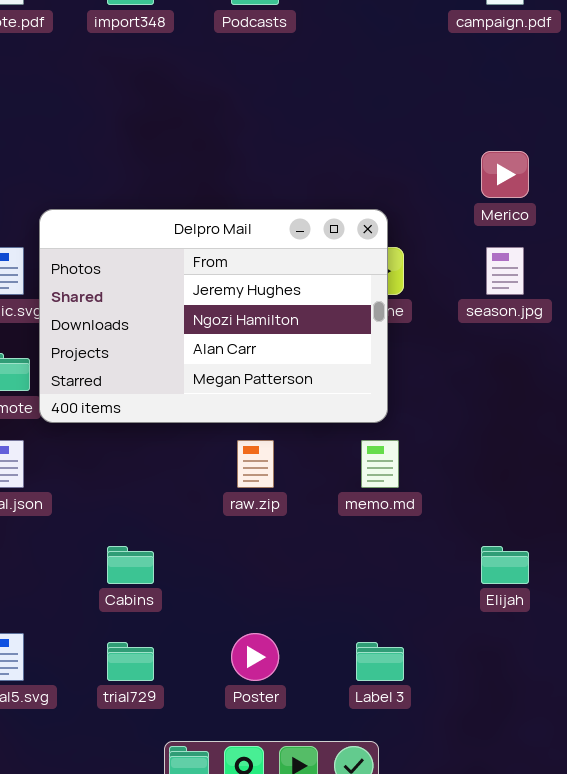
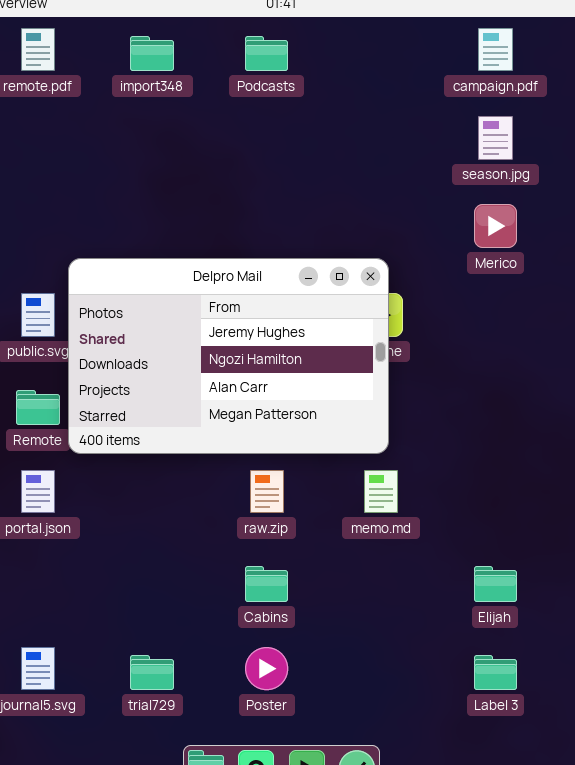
season.jpg: [486,247,524,295] -> [478,116,513,160], moved
Cabins: [107,546,154,584] -> [245,566,288,602], moved
Label 3: [356,642,404,681] -> [474,655,517,690], moved

